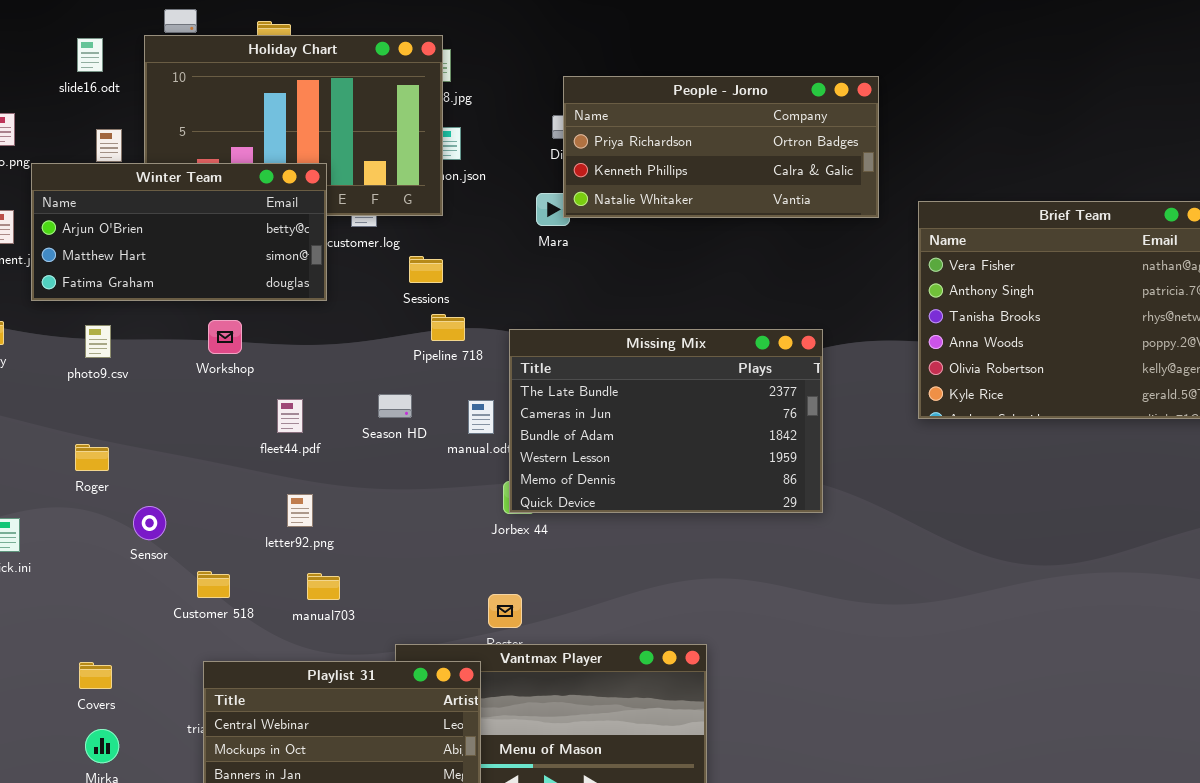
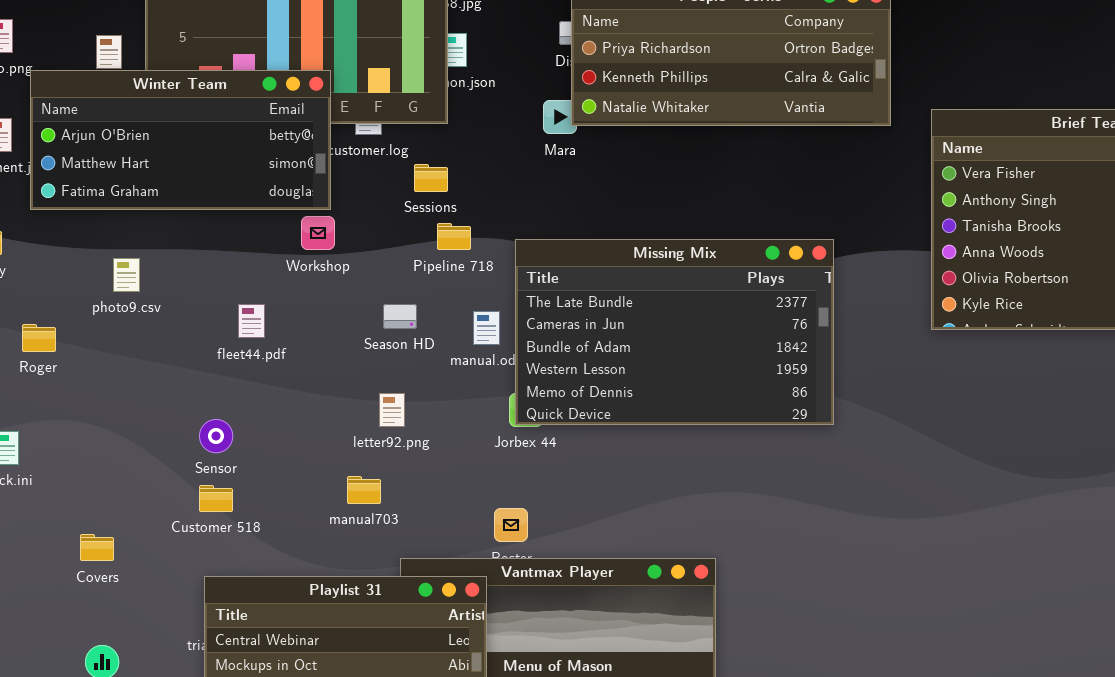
Workshop: [208,320,242,354] -> [301,216,335,250], moved
photo9.csv: [85,325,111,358] -> [113,258,140,292], moved
fleet44.pdf: [277,399,303,433] -> [238,304,265,338], moved
Roger: [75,444,109,471] -> [22,324,56,352], moved
letter92.png: [287,494,313,527] -> [379,393,405,427], moved
Sensor: [133,506,166,540] -> [199,419,233,453], moved
manual703: [307,573,340,600] -> [347,476,381,504], moved
Covers: [79,662,112,689] -> [80,534,114,561], moved

